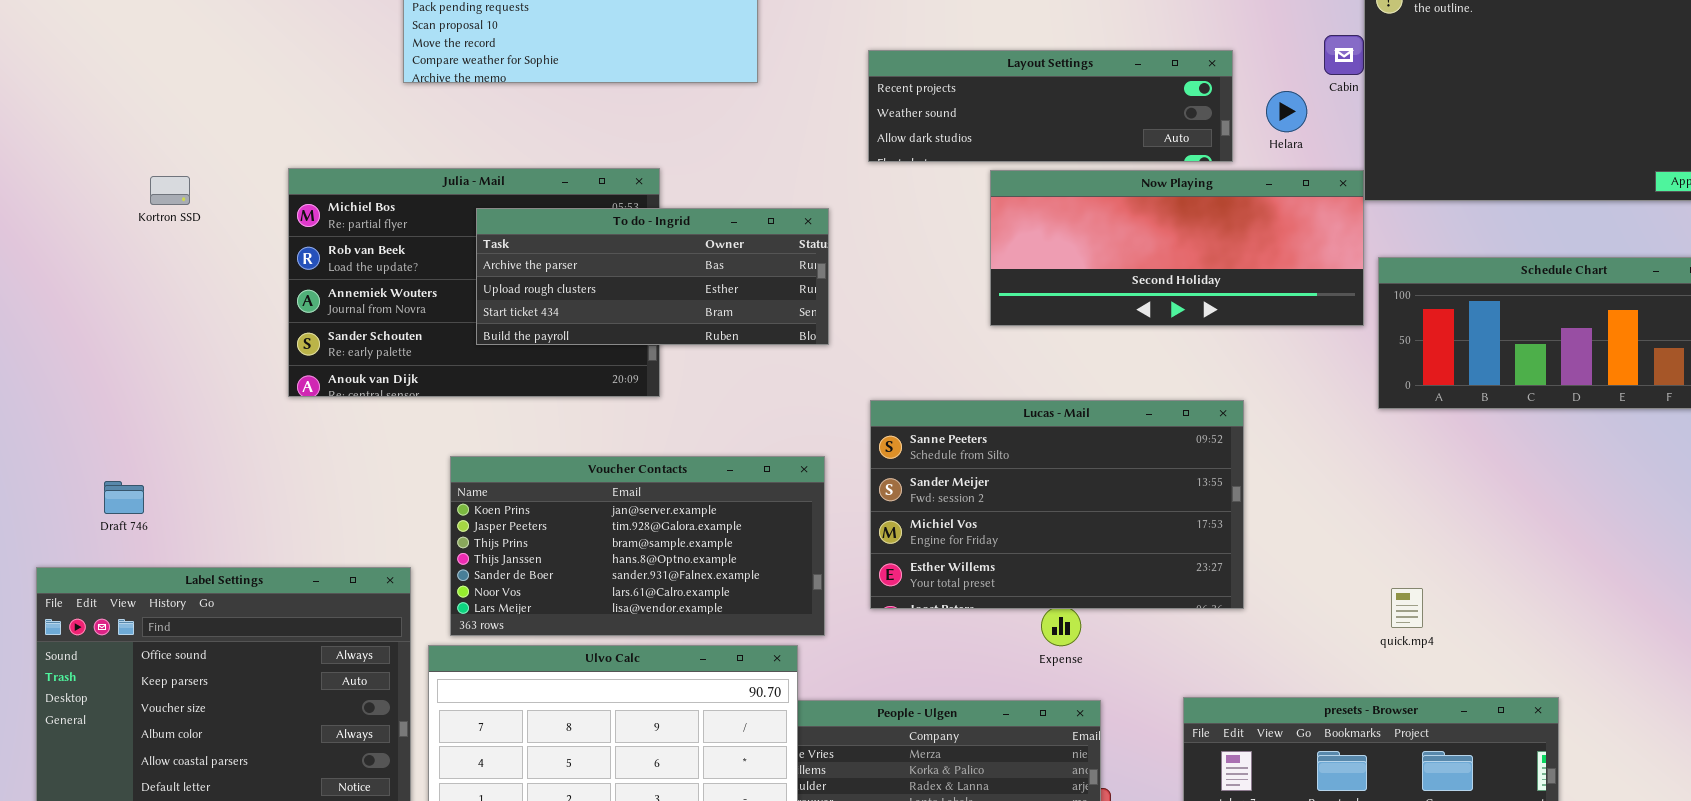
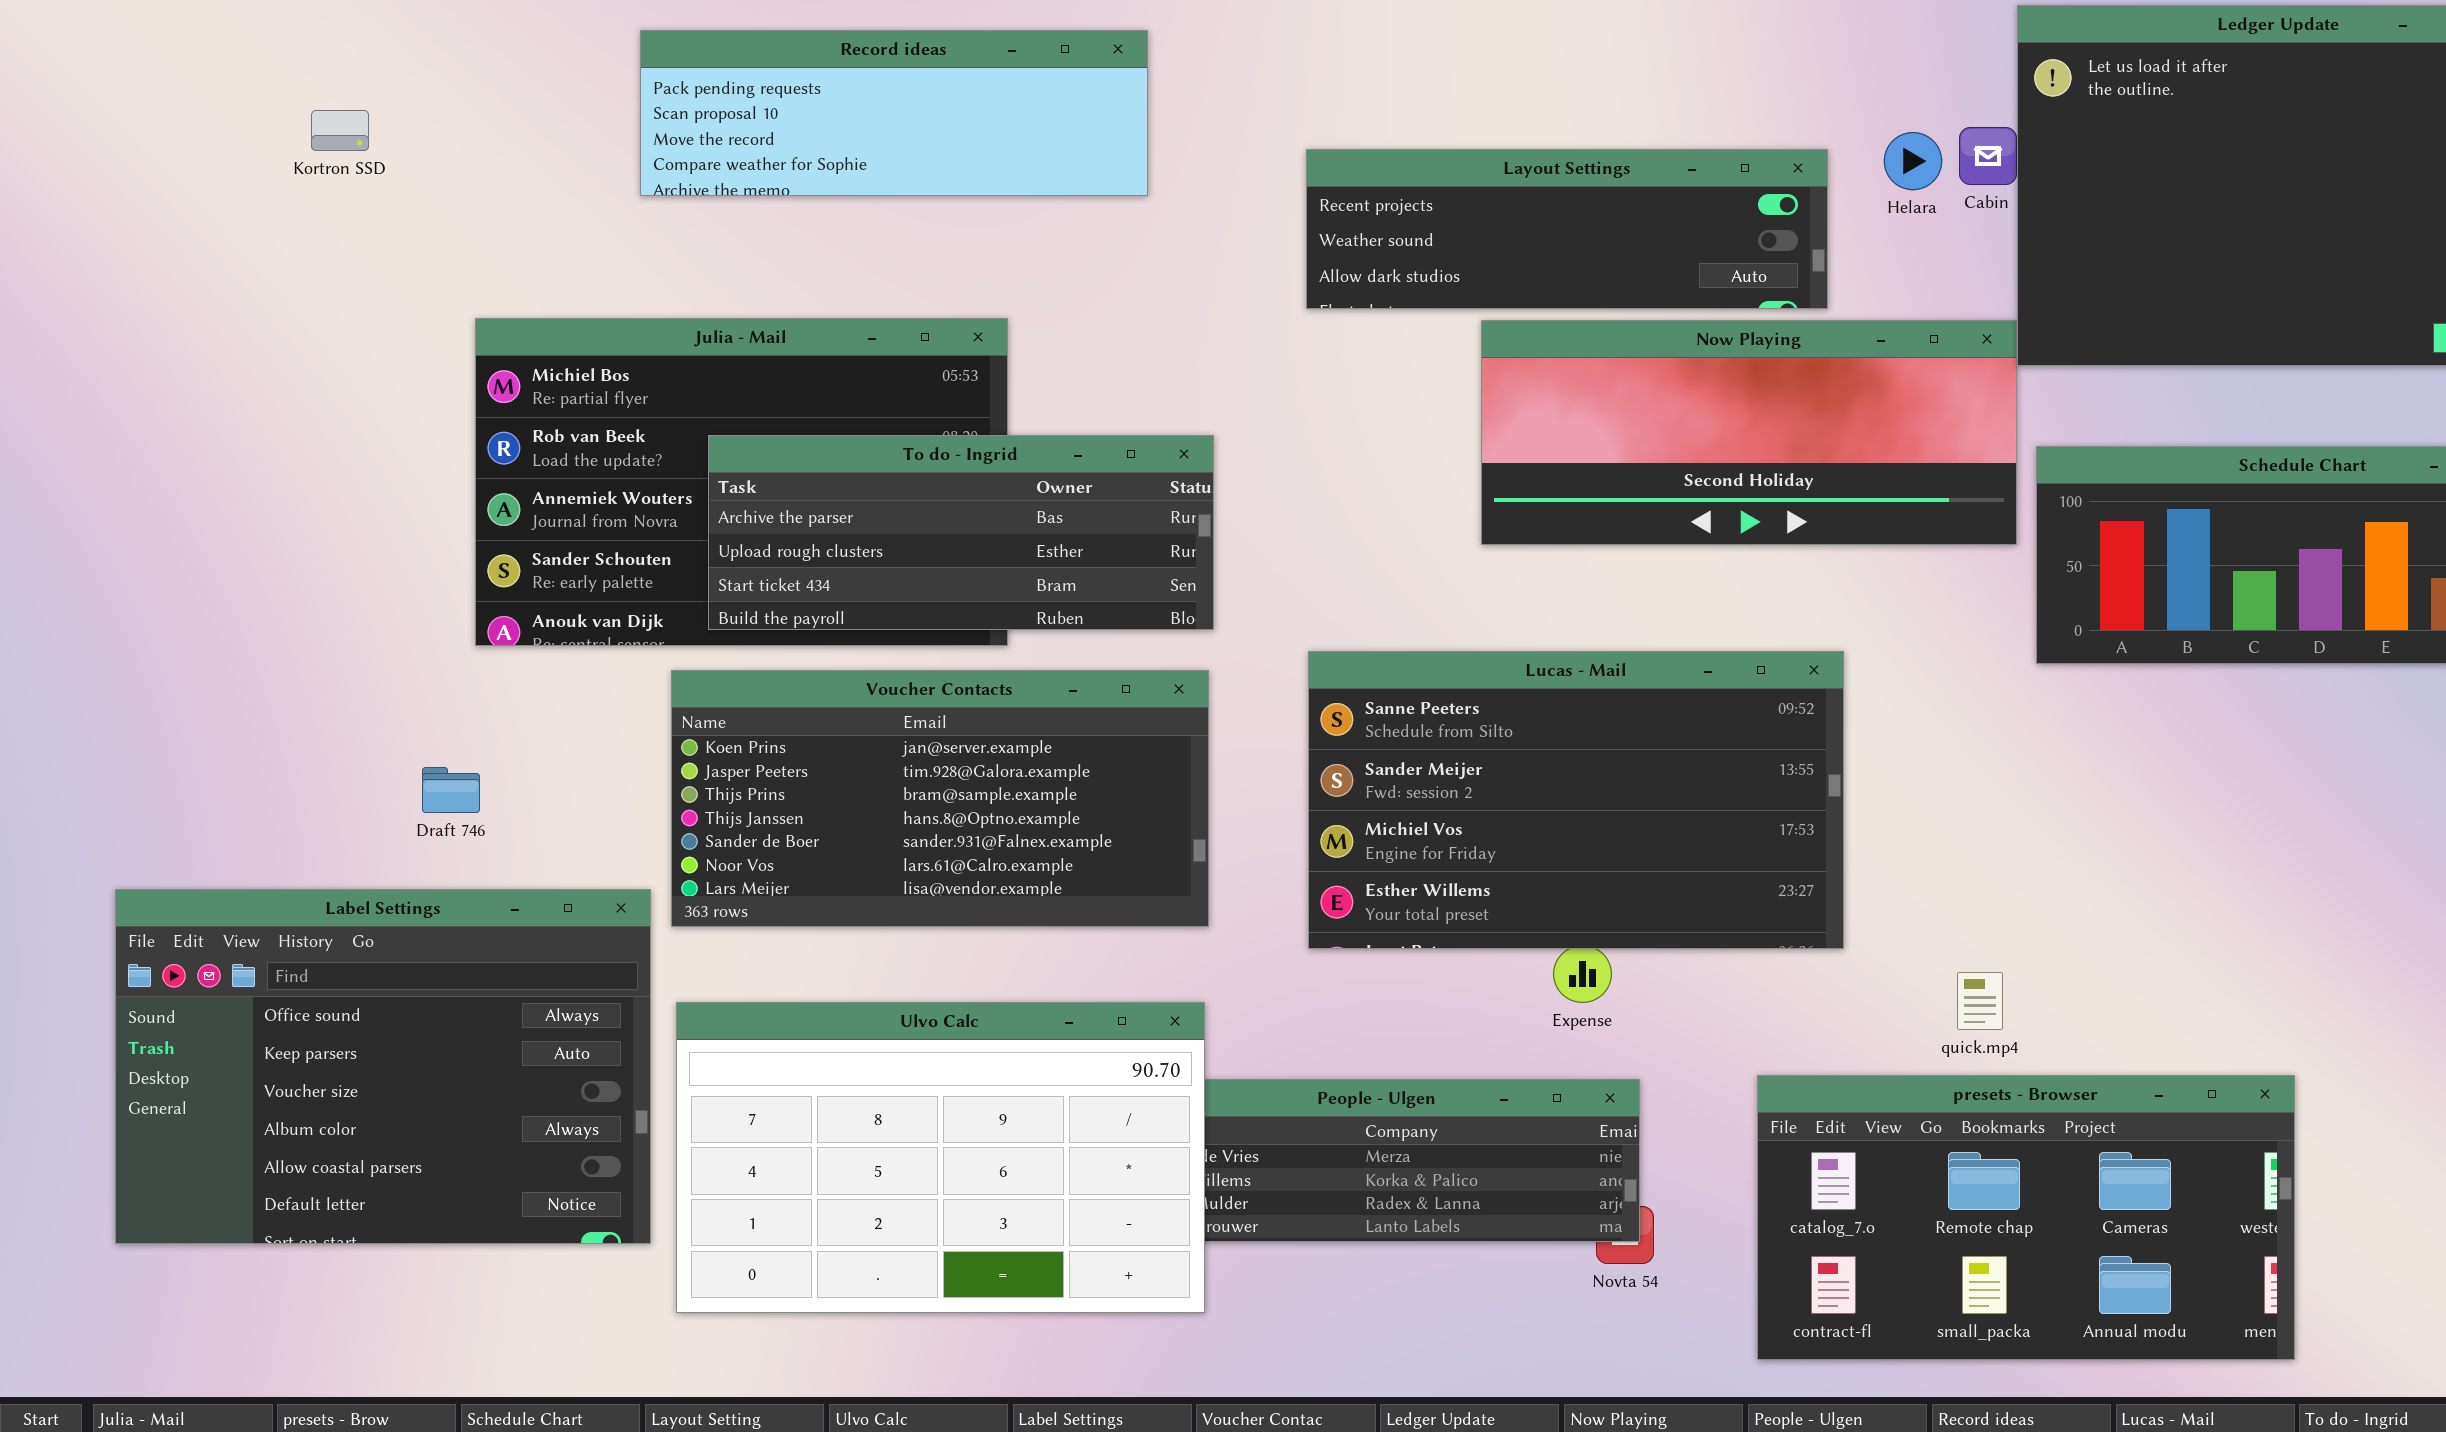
Helara: [1266,91,1307,132] -> [1884,132,1942,190], moved
Kortron SSD: [150,176,190,205] -> [311,110,369,151], moved
To do - Ingrid: [476,208,829,345] -> [708,435,1214,630], moved
Voucher Contacts: [450,456,825,636] -> [671,670,1209,927], moved
Draft 746: [104,481,144,514] -> [422,767,480,813], moved
quick.mp4: [1391,588,1423,628] -> [1957,972,2003,1030], moved

